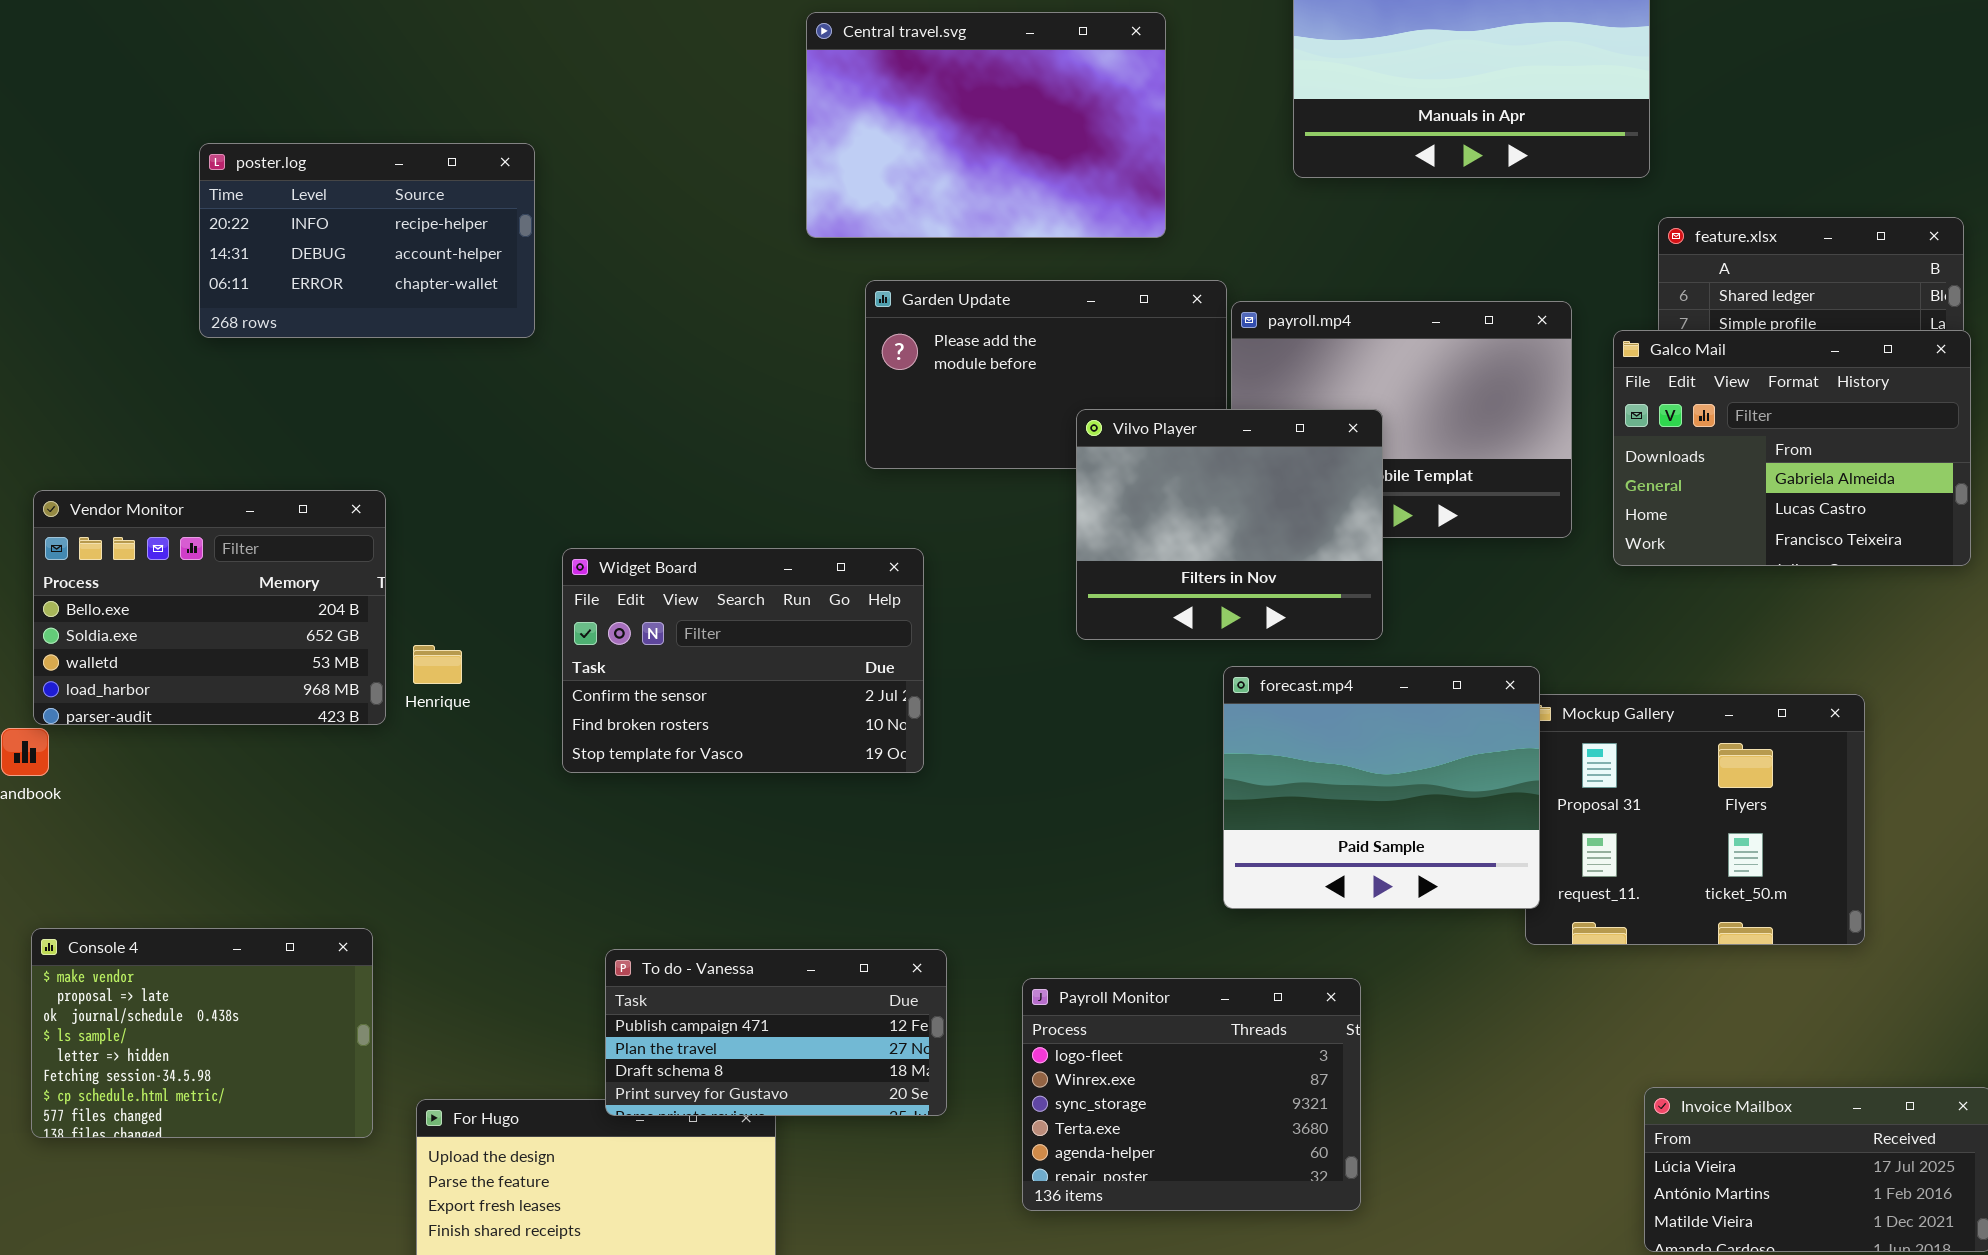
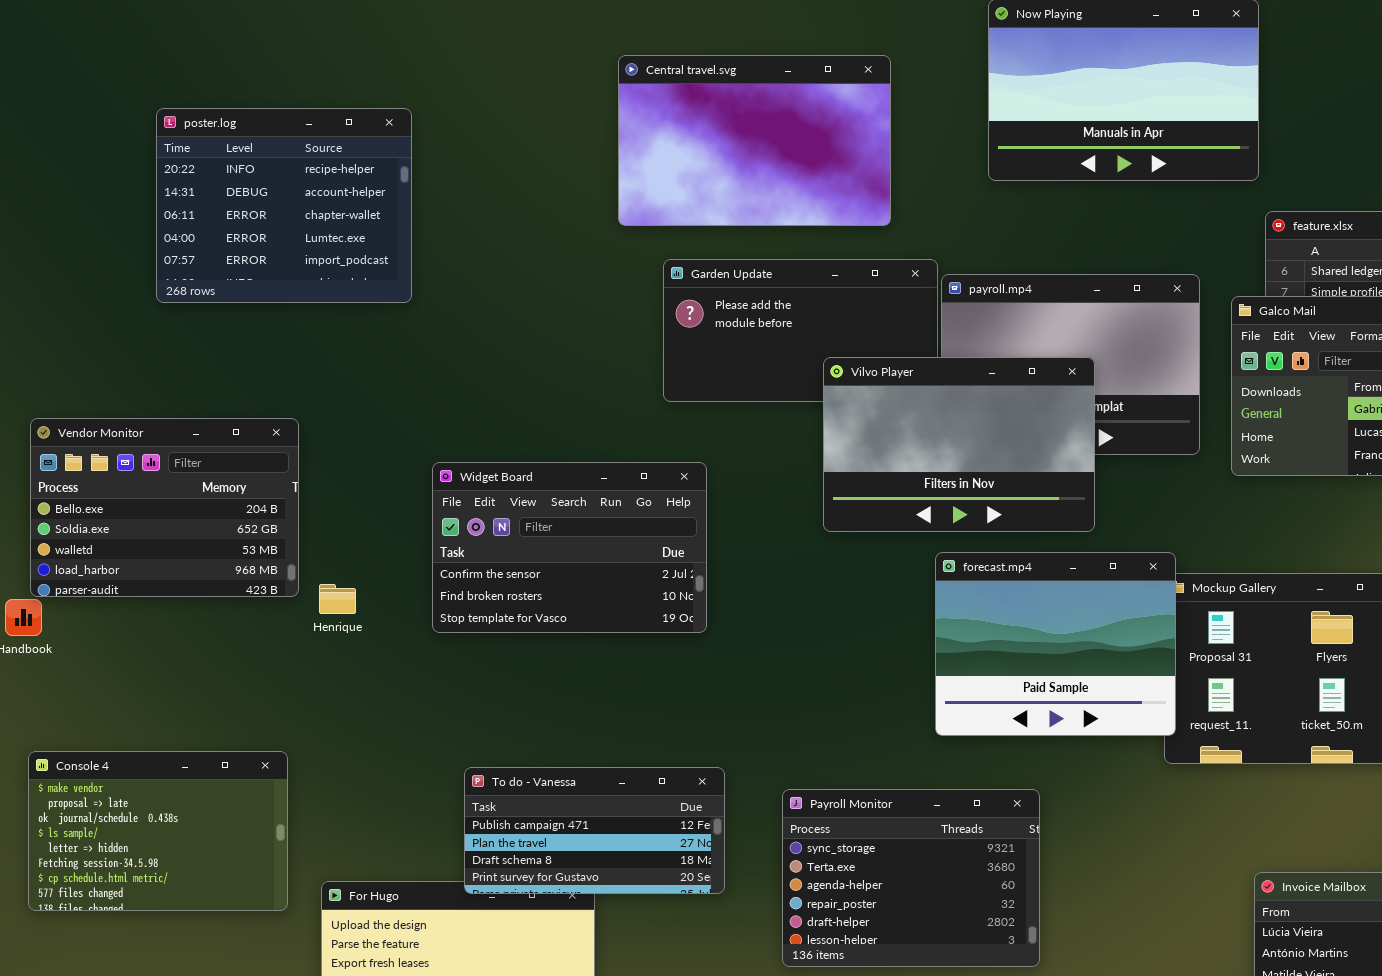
poster.log: [199,143,535,338] -> [156,108,412,303], resized
Vilvo Player: [1076,409,1383,640] -> [823,357,1095,532], resized
Henrique: [413,645,462,684] -> [319,584,356,614], moved
Payroll Monitor: [1022,978,1361,1211] -> [782,789,1040,967], scrolled down 2 rows

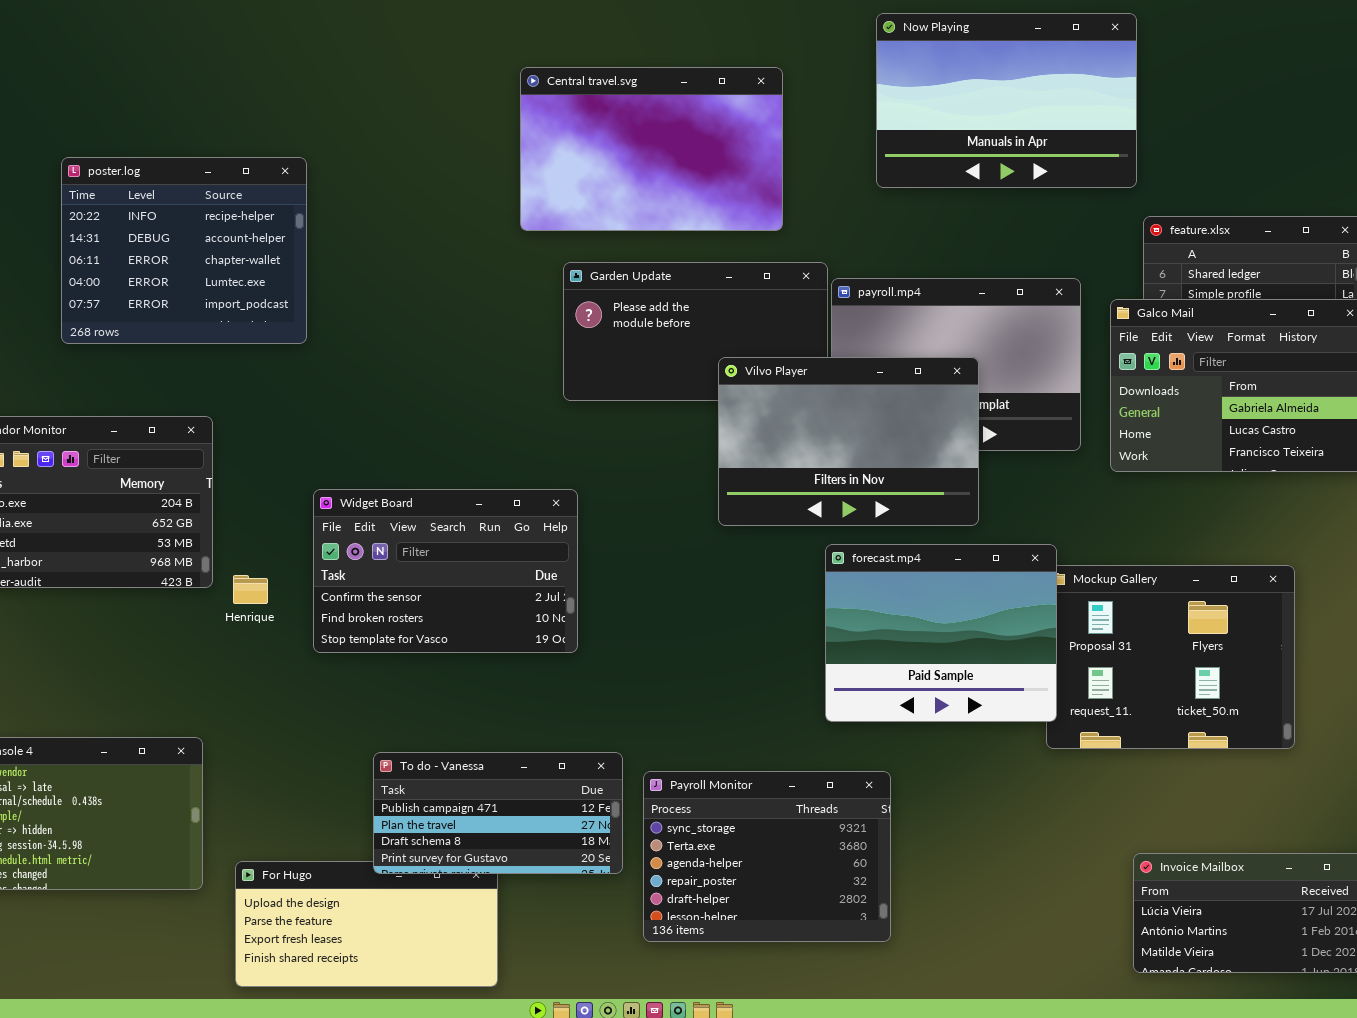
poster.log: [156,108,412,303] -> [61,157,307,344], moved
Widget Board: [432,462,707,633] -> [313,489,578,653], moved
Payroll Monitor: [782,789,1040,967] -> [643,771,891,942], moved

